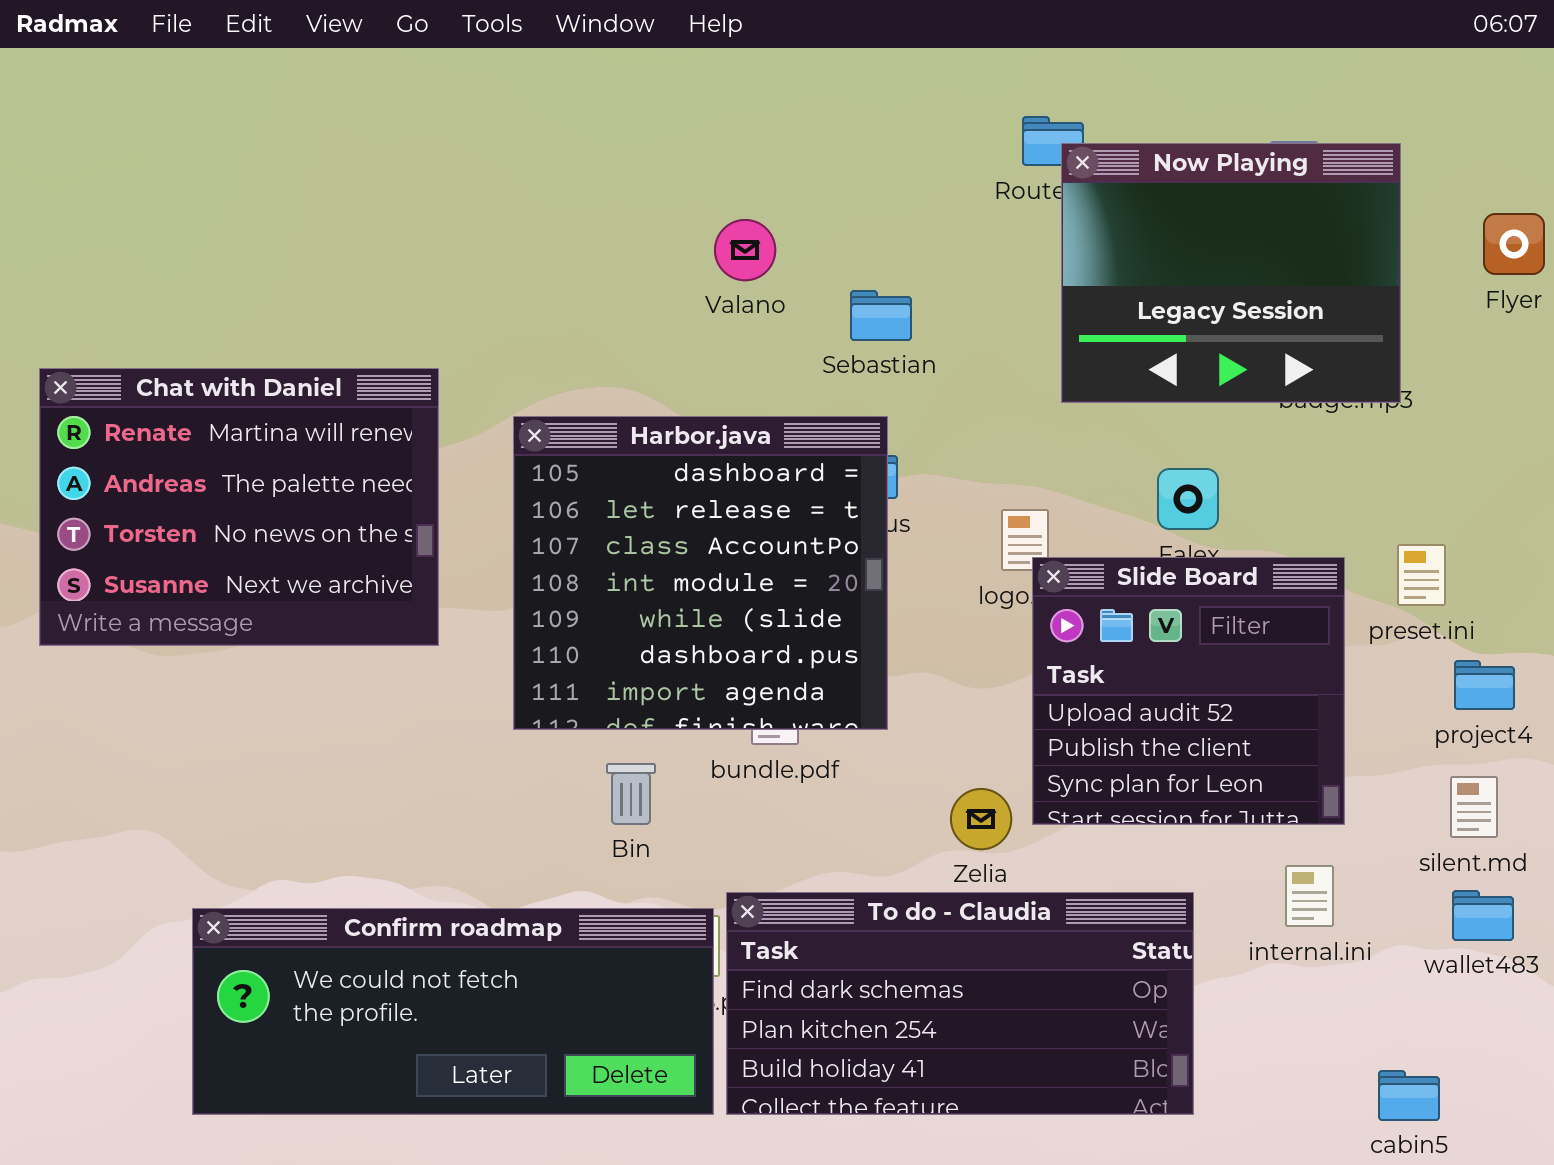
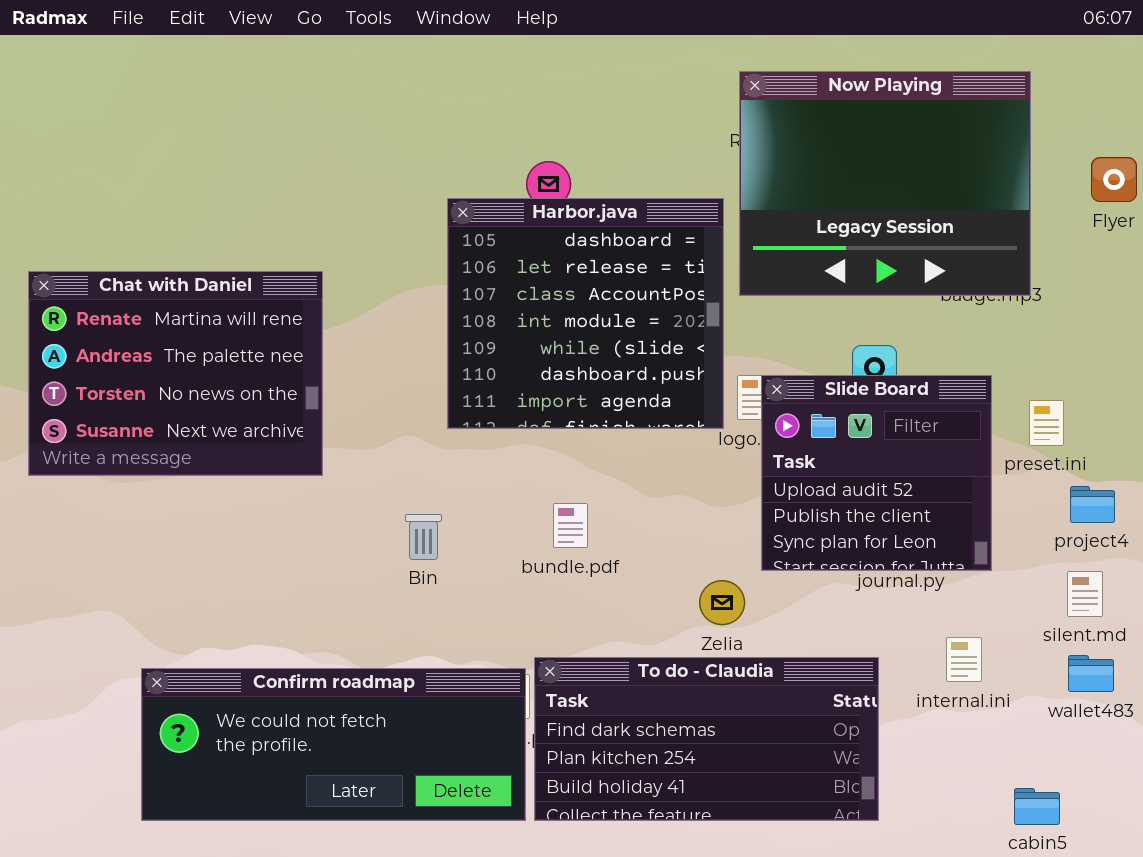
Now Playing: [1061,143,1401,403] -> [739,71,1031,296], resized
Harbor.java: [513,416,888,730] -> [447,198,724,429], moved
Slide Board: [1032,557,1345,825] -> [761,375,992,571], moved
Bin: [606,763,656,825] -> [405,514,442,560], moved

